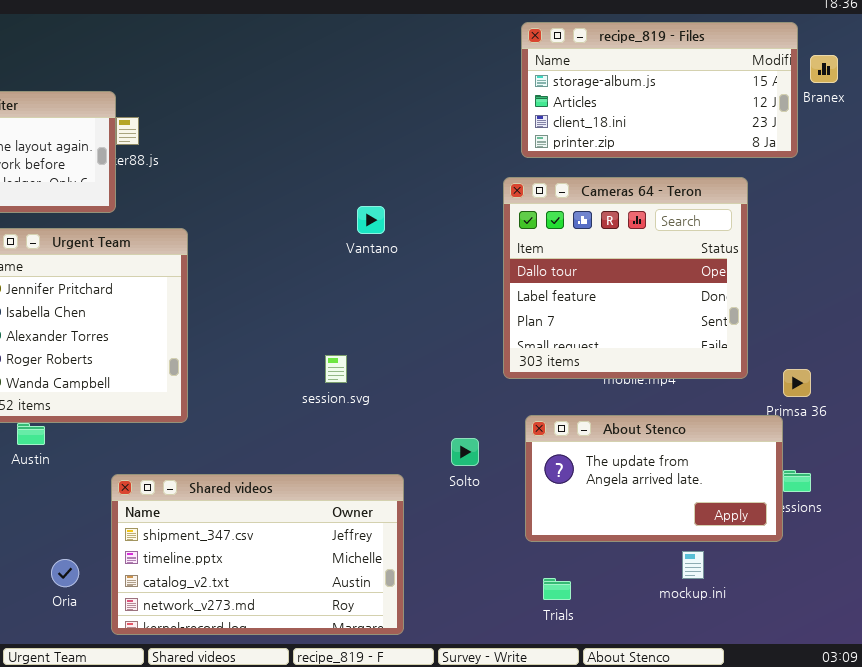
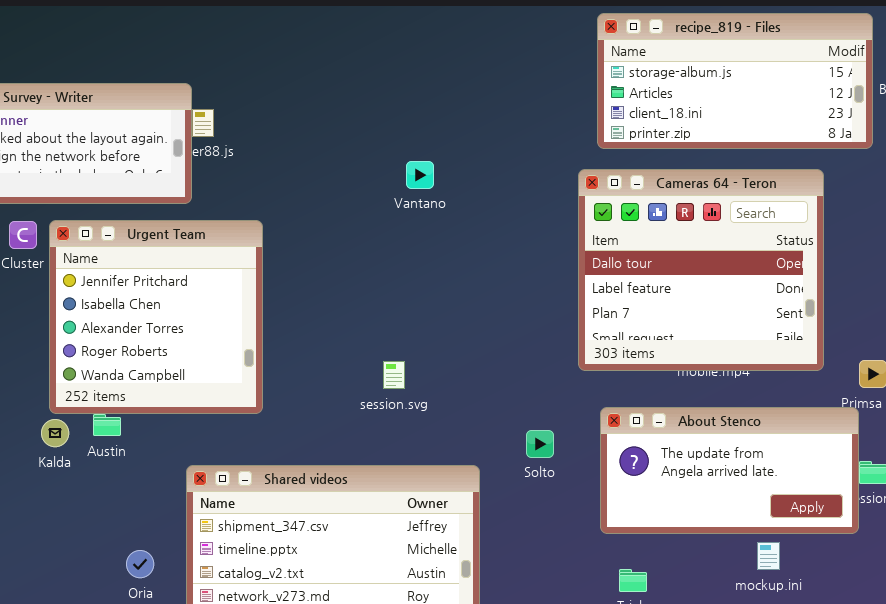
Vantano: [357,206,385,234] -> [406,161,434,189], moved
session.svg: [325,355,347,383] -> [383,361,405,389], moved

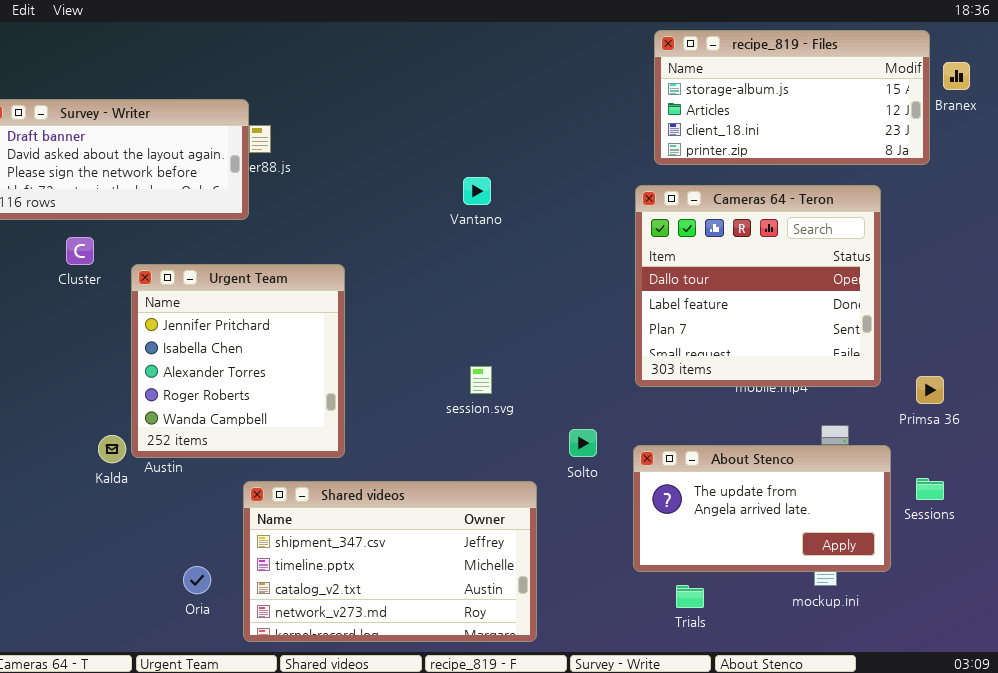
Urgent Team: [49,220,263,414] -> [131,264,345,458], moved
session.svg: [383,361,405,389] -> [470,366,492,394], moved
About Stenco: [600,407,859,534] -> [633,445,891,572], moved
Solto: [526,430,554,458] -> [569,429,597,457], moved

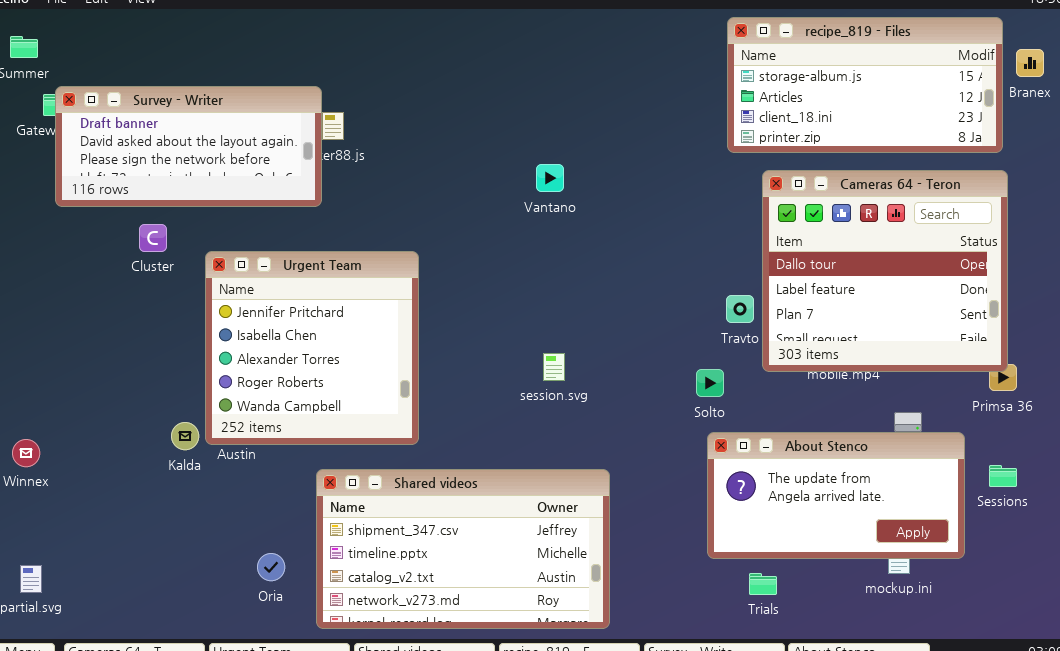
Cameras 64 - Teron: [635,185,881,387] -> [762,170,1008,372], moved
Solto: [569,429,597,457] -> [696,369,724,397], moved

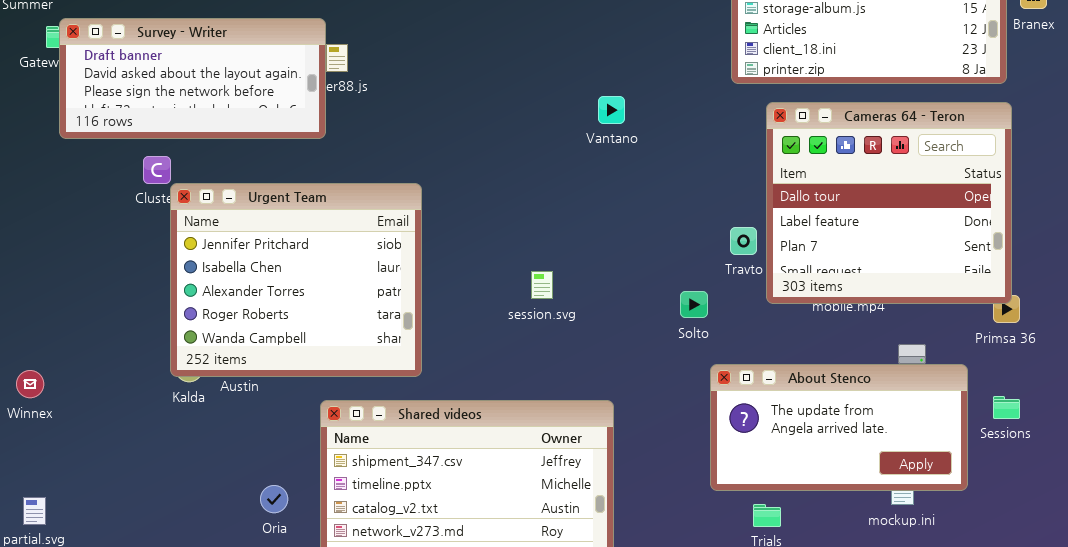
Vantano: [536,164,564,192] -> [598,96,625,124], moved
Urgent Team: [205,251,419,445] -> [170,183,422,377], resized
session.svg: [543,353,565,381] -> [531,271,553,299], moved
Solto: [696,369,724,397] -> [680,291,708,318], moved

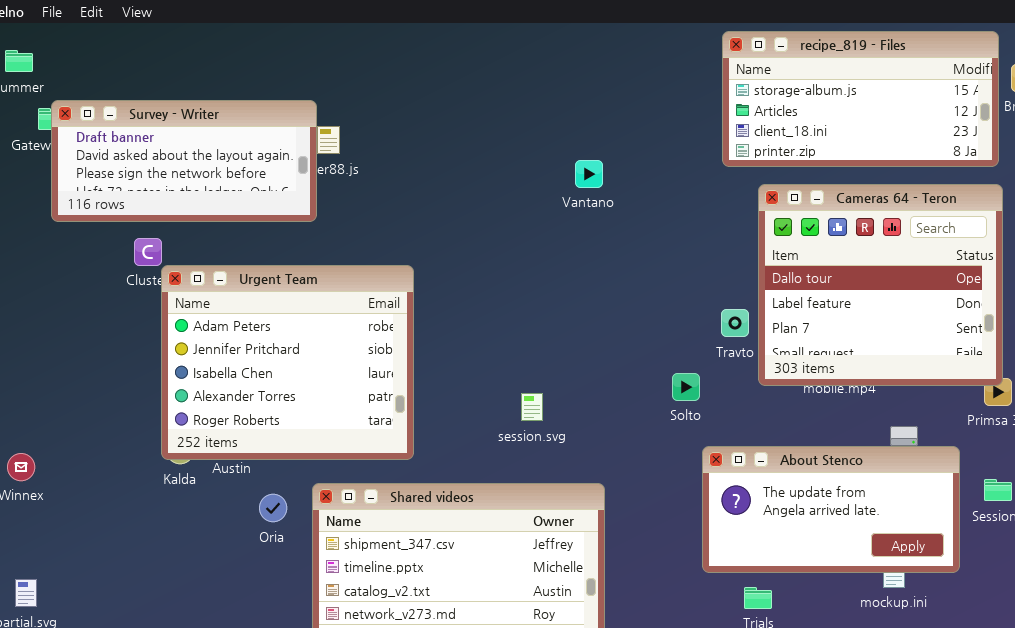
Vantano: [598,96,625,124] -> [575,160,603,188], moved
Urgent Team: [170,183,422,377] -> [161,265,414,460], scrolled up 1 row
session.svg: [531,271,553,299] -> [521,393,543,421], moved
Oria: [260,485,288,513] -> [259,494,287,522], moved

